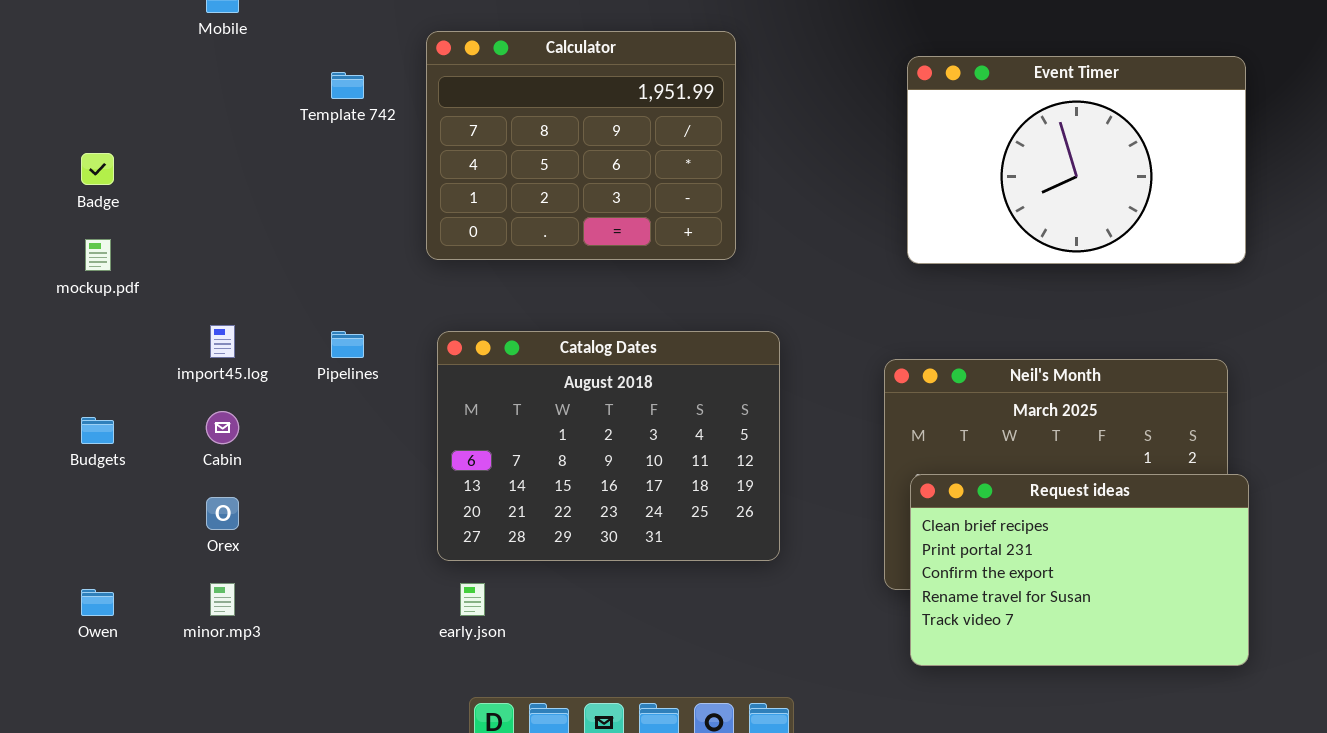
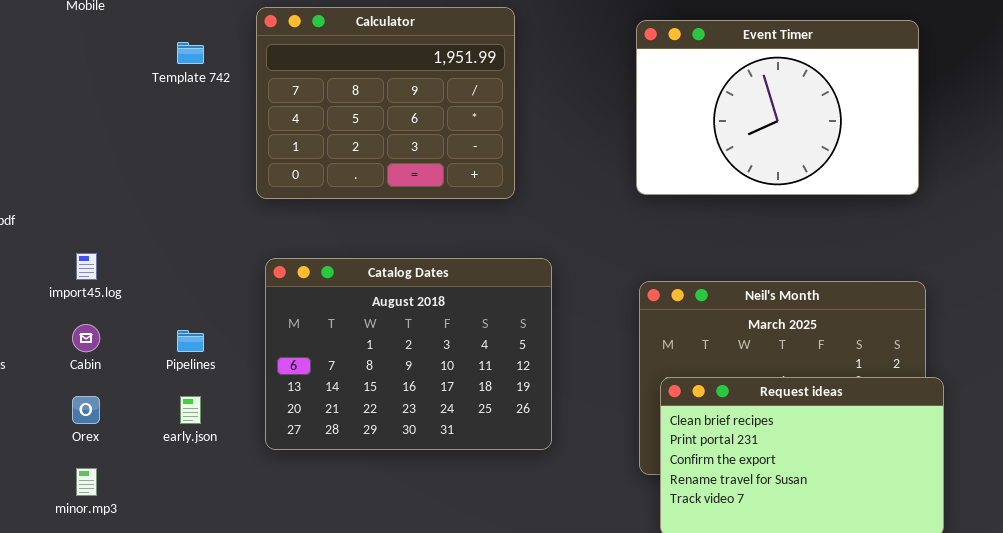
Event Timer: [907,56,1246,264] -> [636,20,919,195], moved
Pipelines: [331,331,364,358] -> [177,330,204,352], moved
early.json: [460,583,485,616] -> [180,396,201,424], moved

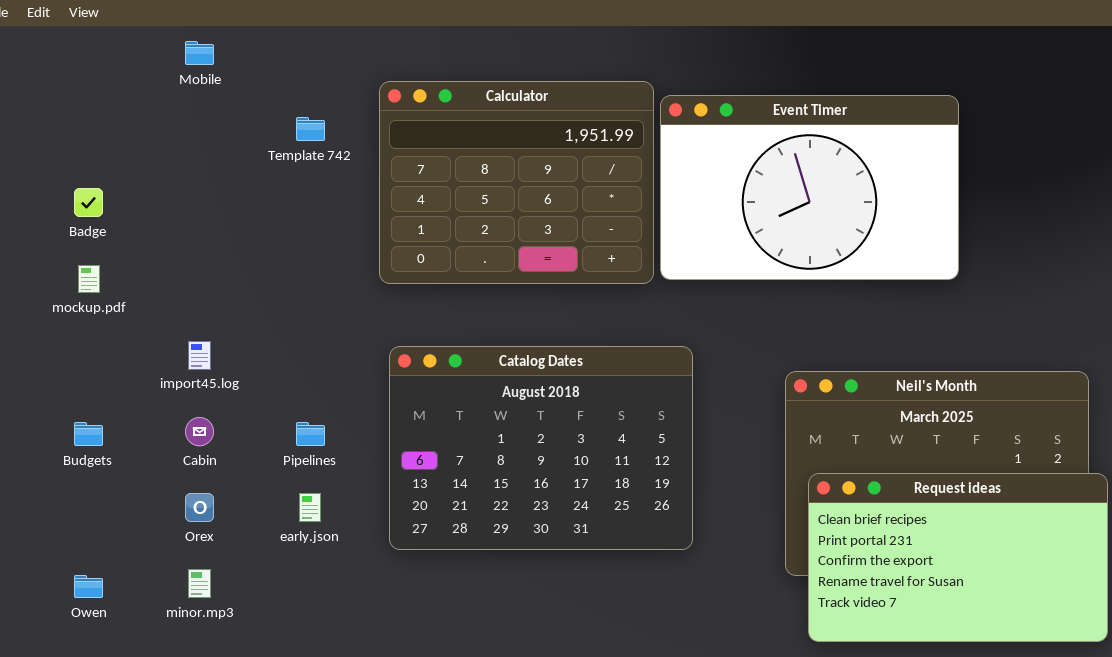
Event Timer: [636,20,919,195] -> [660,95,959,280], moved

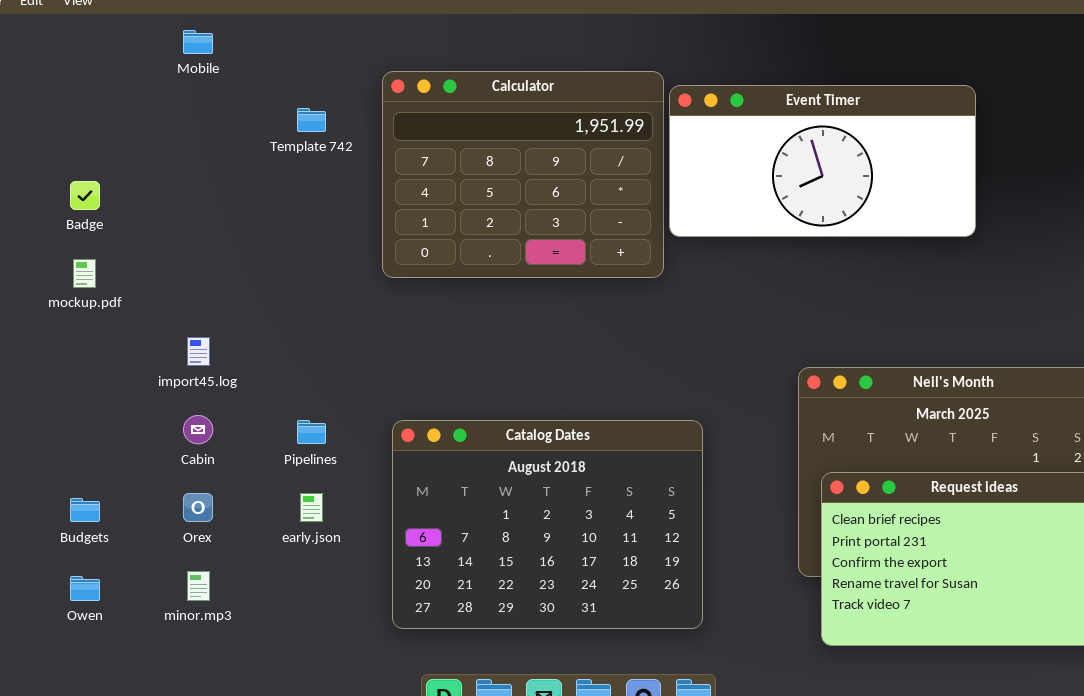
Event Timer: [660,95,959,280] -> [669,85,976,237], resized
Catalog Dates: [389,346,693,550] -> [392,420,703,629], moved
Budgets: [74,422,103,446] -> [70,498,100,522], moved

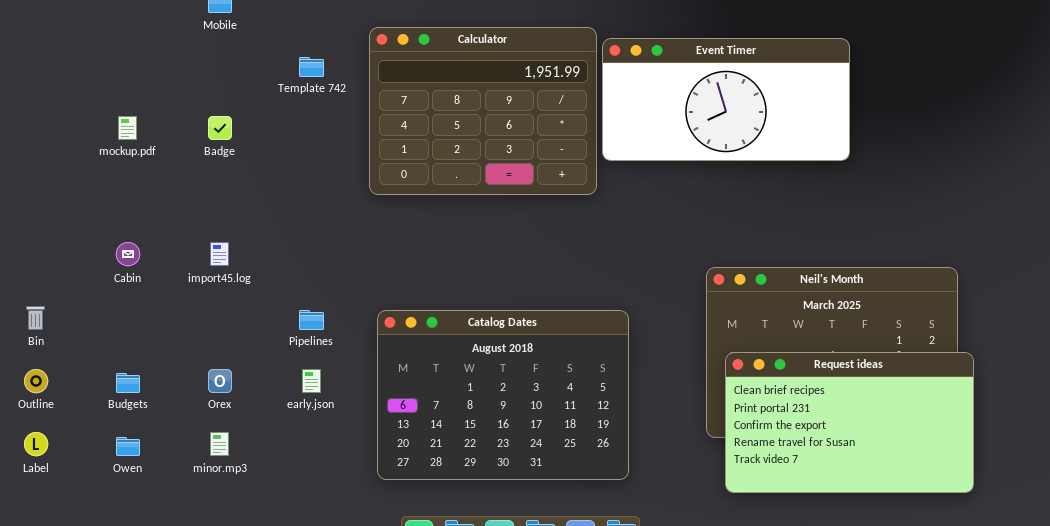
Badge: [70,181,100,210] -> [208,116,232,140], moved
mockup.pdf: [73,259,96,288] -> [118,116,137,140], moved
Cabin: [183,415,213,444] -> [116,242,140,266], moved

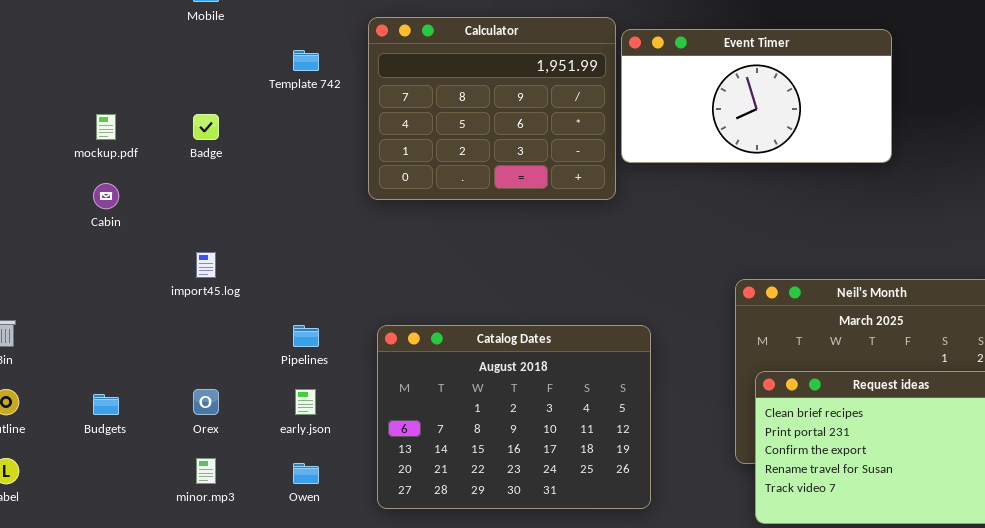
Cabin: [116,242,140,266] -> [93,183,119,209], moved
Owen: [116,437,140,456] -> [293,463,319,484], moved

